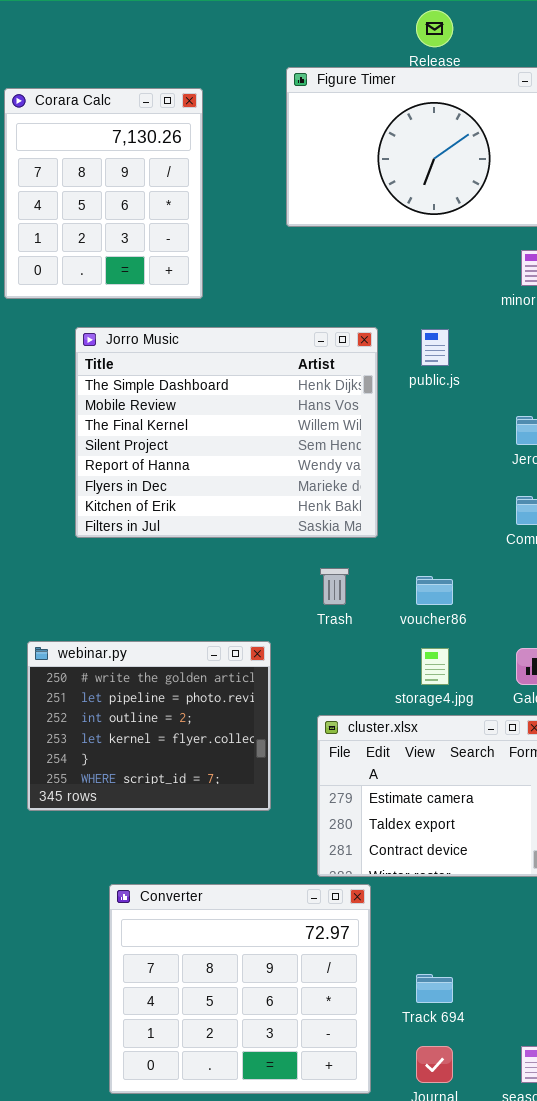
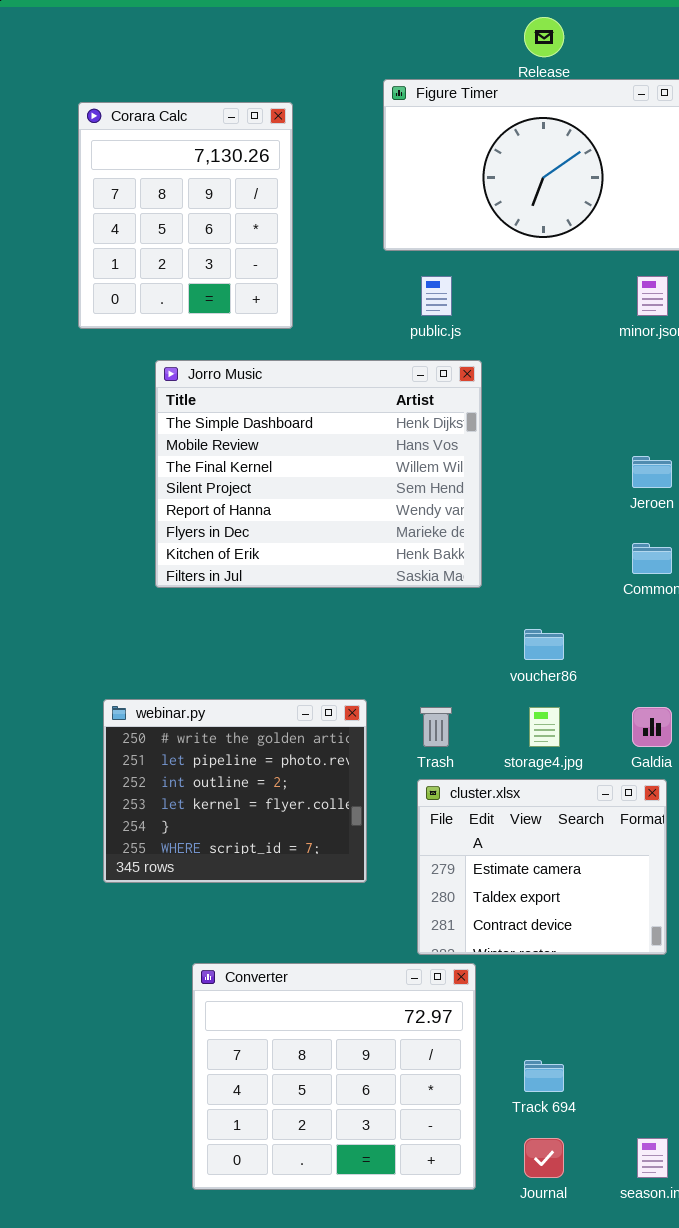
public.js: [421,329,449,366] -> [421,276,452,316], moved
Trash: [320,568,349,605] -> [420,707,452,747], moved

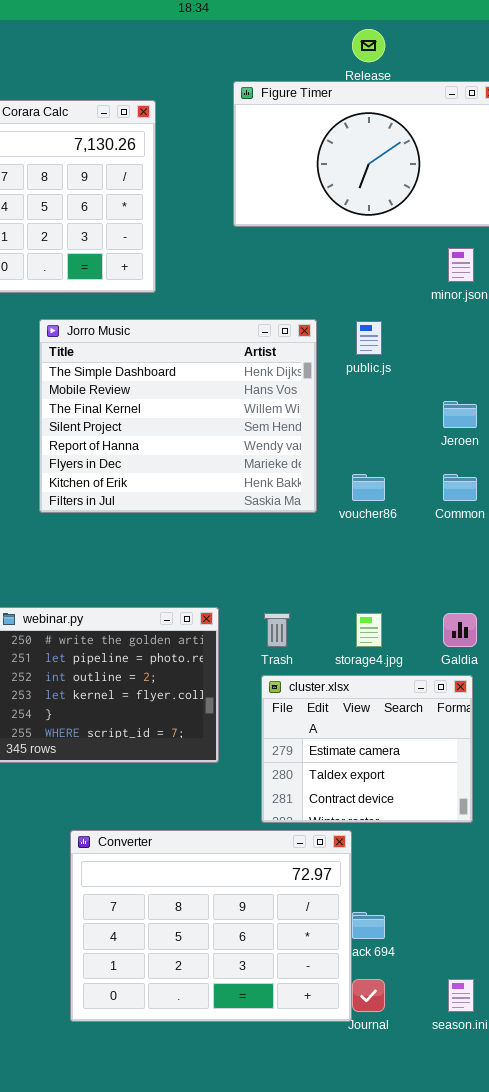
public.js: [421,276,452,316] -> [356,321,382,355], moved
voucher86: [524,629,564,660] -> [352,474,385,501], moved
Converter: [192,963,476,1190] -> [70,830,352,1022], resized

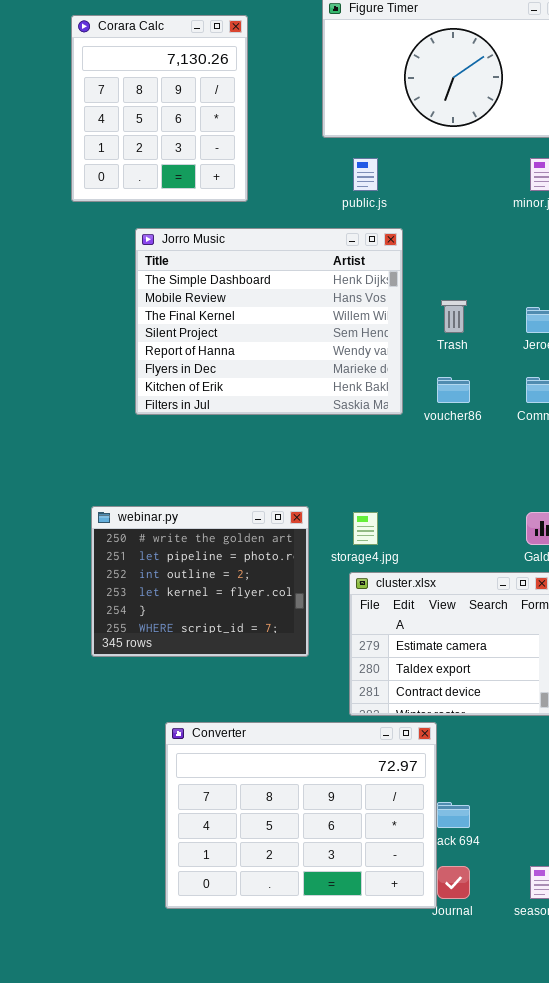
public.js: [356,321,382,355] -> [353,158,378,191], moved
Trash: [264,613,290,647] -> [441,300,467,333], moved
storage4.jpg: [356,613,382,647] -> [353,512,378,545], moved

